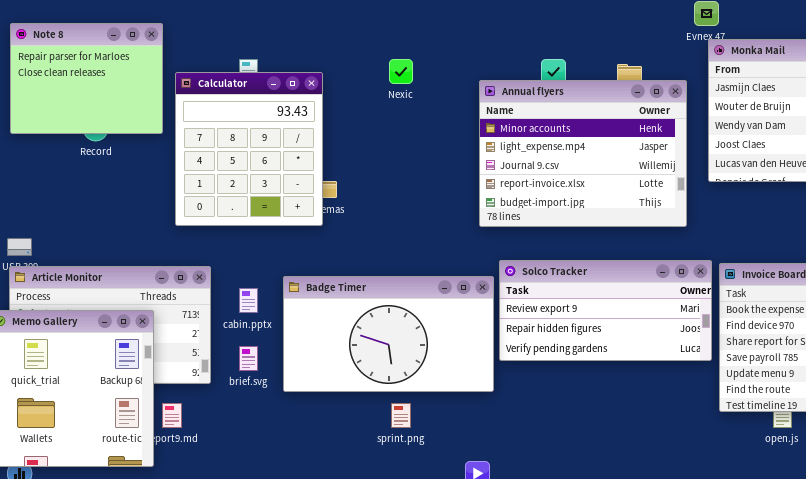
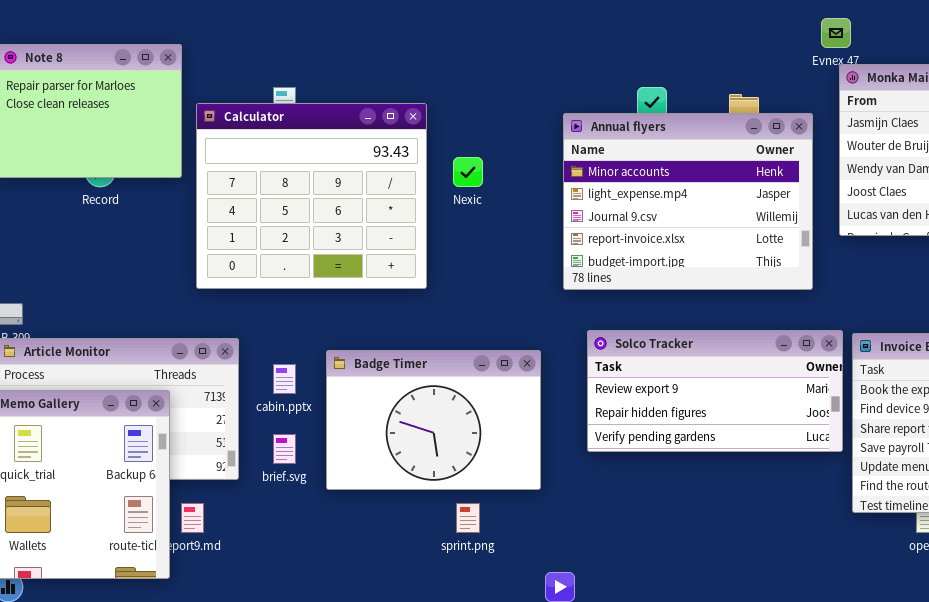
Nexic: [389,59,413,84] -> [453,157,483,187], moved
Calculator: [175,72,323,226] -> [196,103,427,289], resized
Badge Timer: [283,276,494,392] -> [326,350,541,490], resized

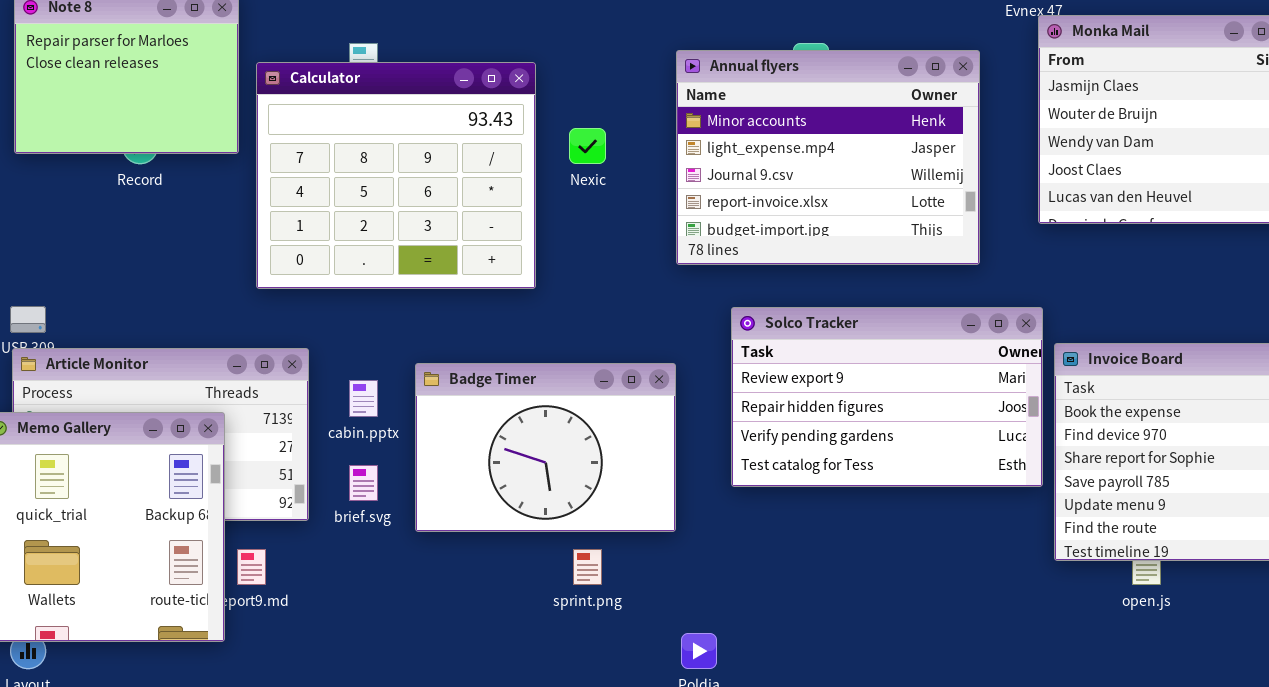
Annual flyers: [563,113,813,290] -> [676,50,980,265], moved
Solco Tracker: [587,330,843,452] -> [731,307,1043,487], resized

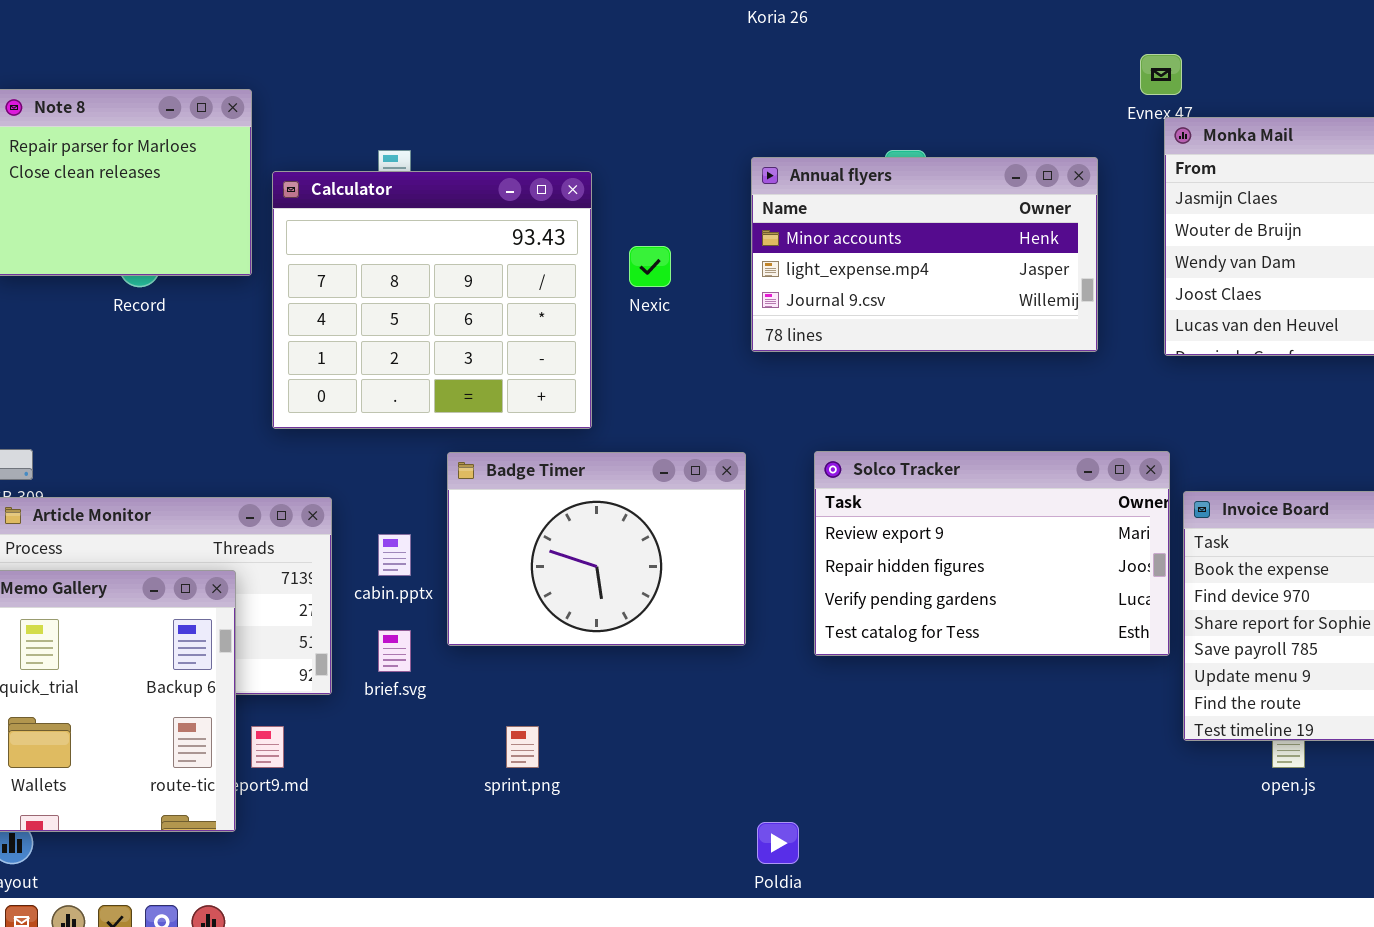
Annual flyers: [676,50,980,265] -> [751,157,1098,352], resized
Badge Timer: [415,363,676,532] -> [447,452,746,646], moved
sprint.png: [573,549,602,585] -> [506,726,539,768], moved

